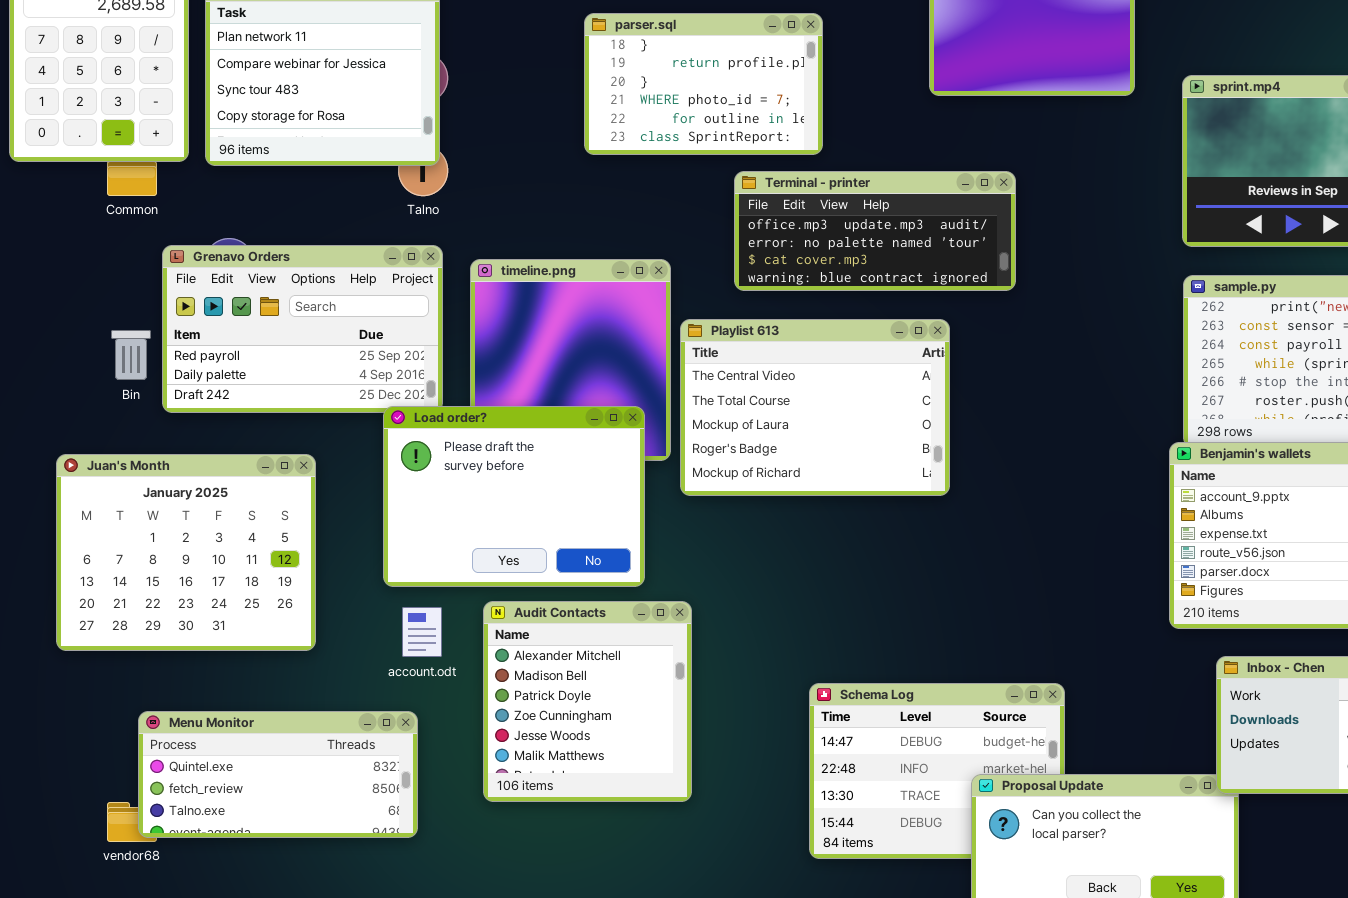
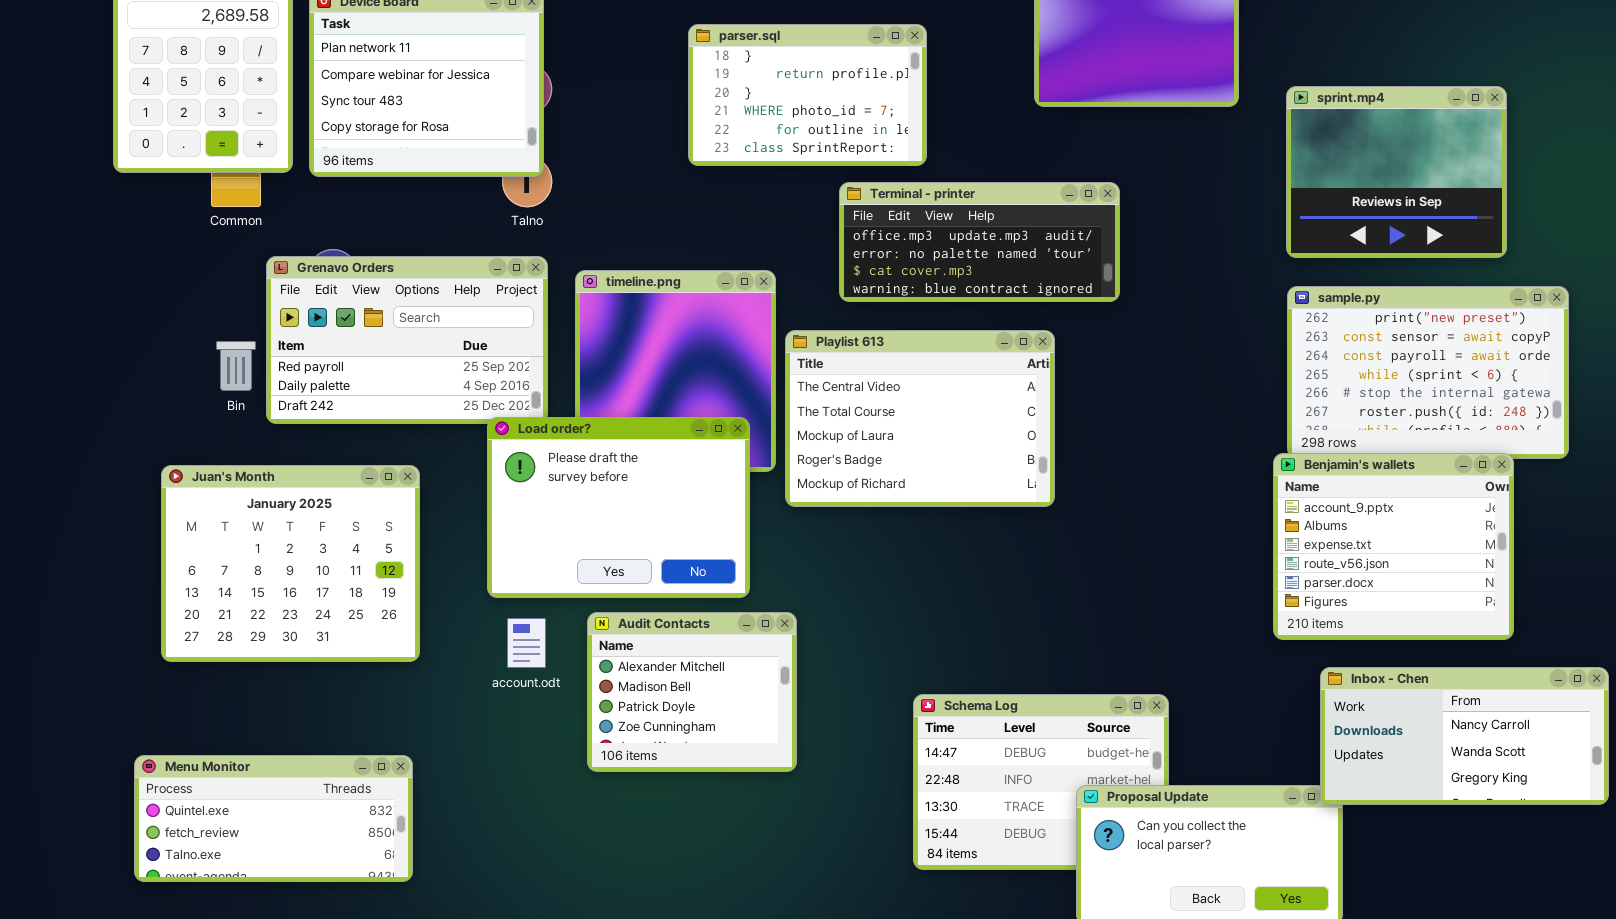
Audit Contacts: [483,601,692,802] -> [587,612,797,772], resized
Menu Monitor: [138,711,418,838] -> [134,755,413,882], moved

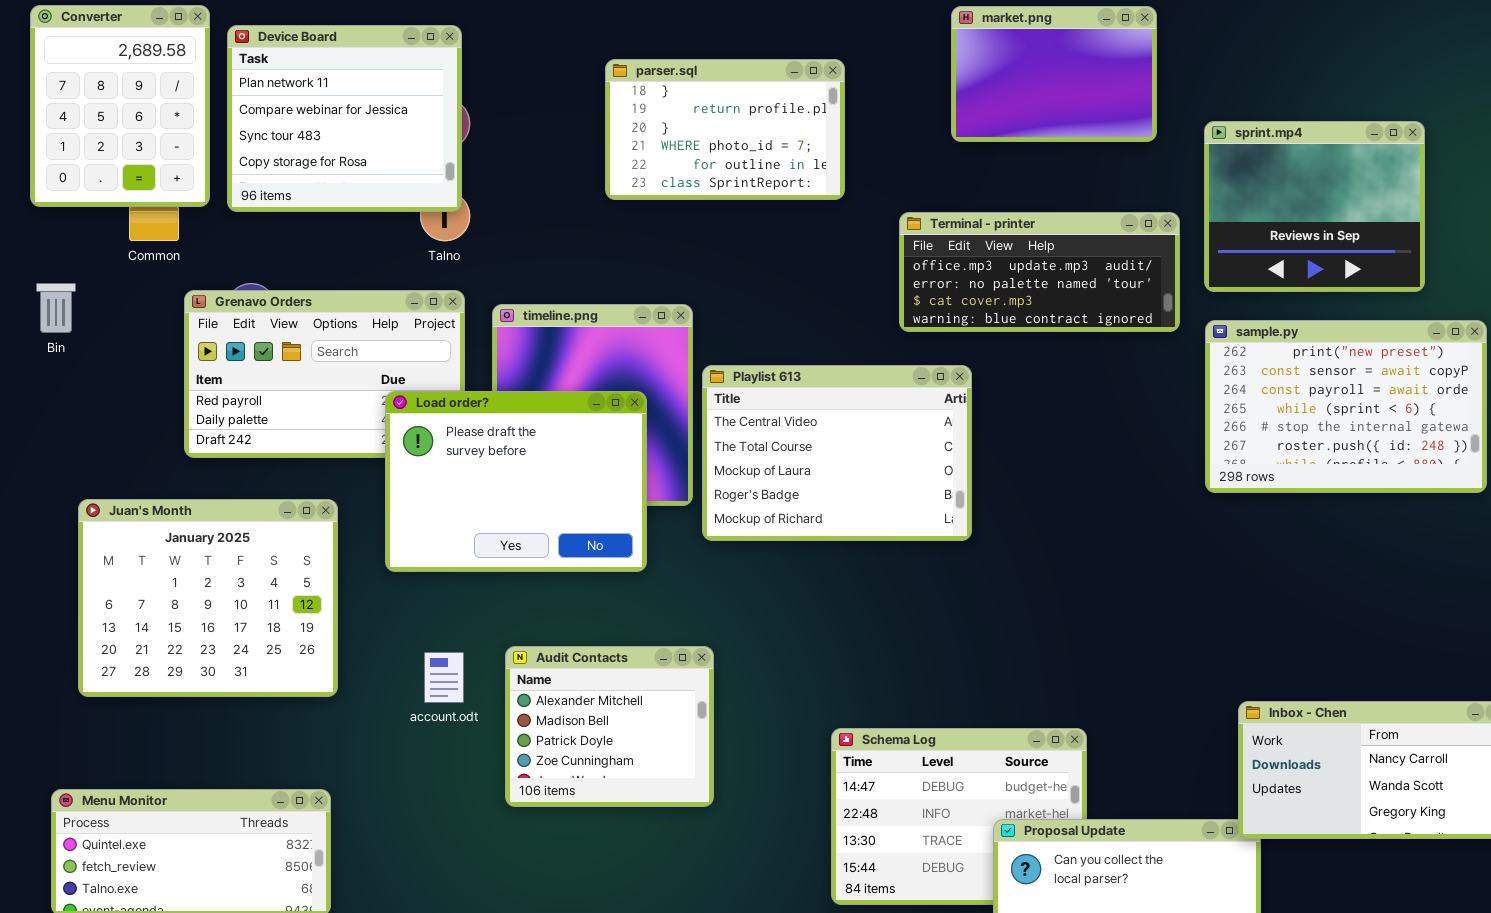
Terminal - printer: [839,182,1120,302] -> [899,212,1180,332], moved
Bin: [216,341,256,391] -> [36,283,76,333], moved
Load order?: [487,417,750,598] -> [385,391,647,572], moved
Benjamin's wallets: [1273,453,1514,640] -> none, closed

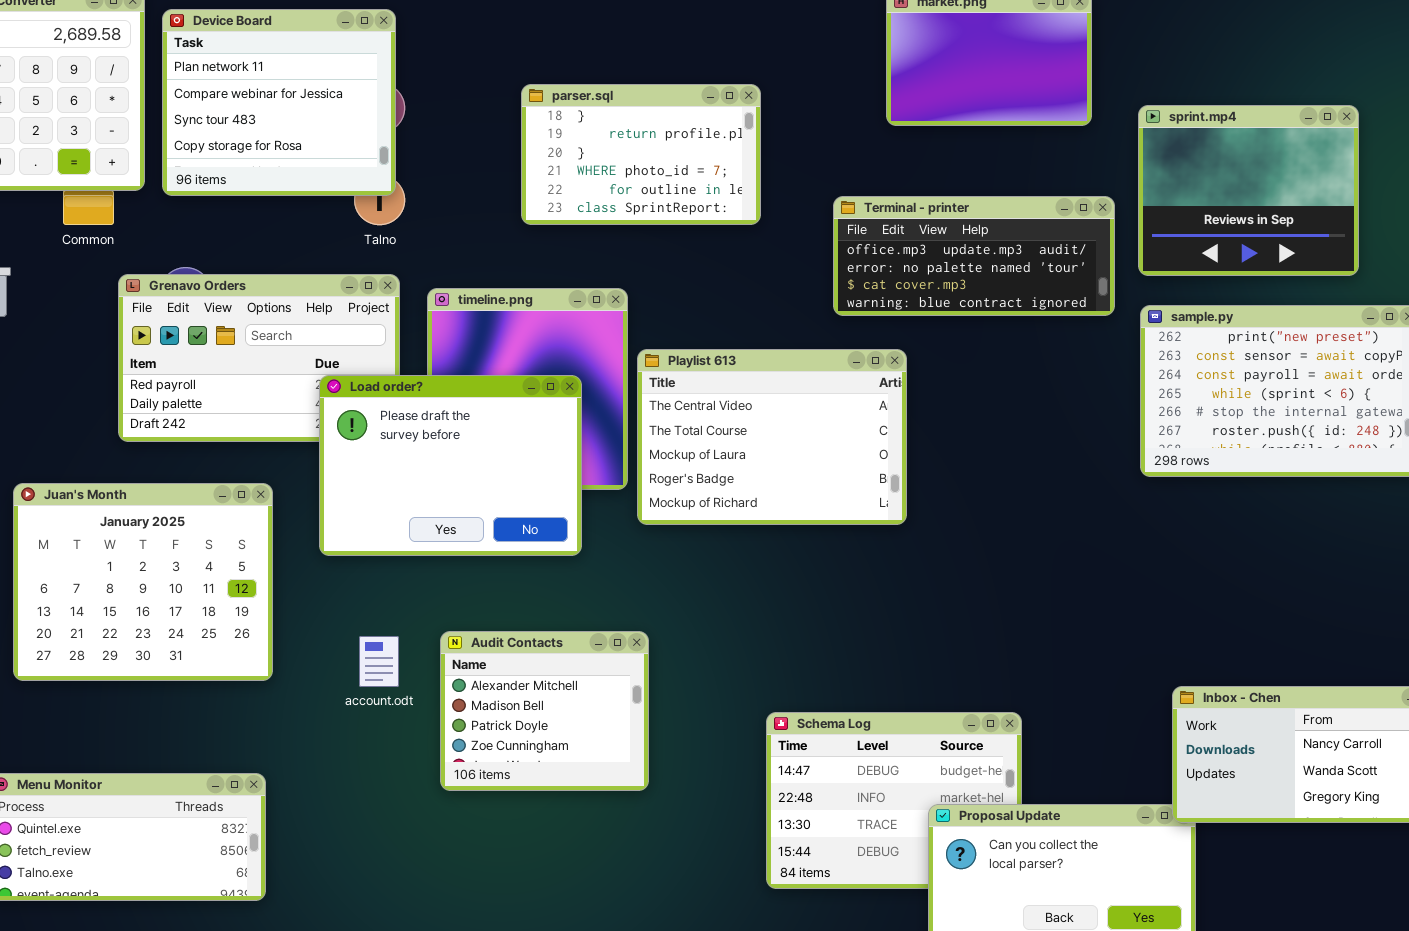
parser.sql: [605,59,845,200] -> [521,84,761,225], moved

